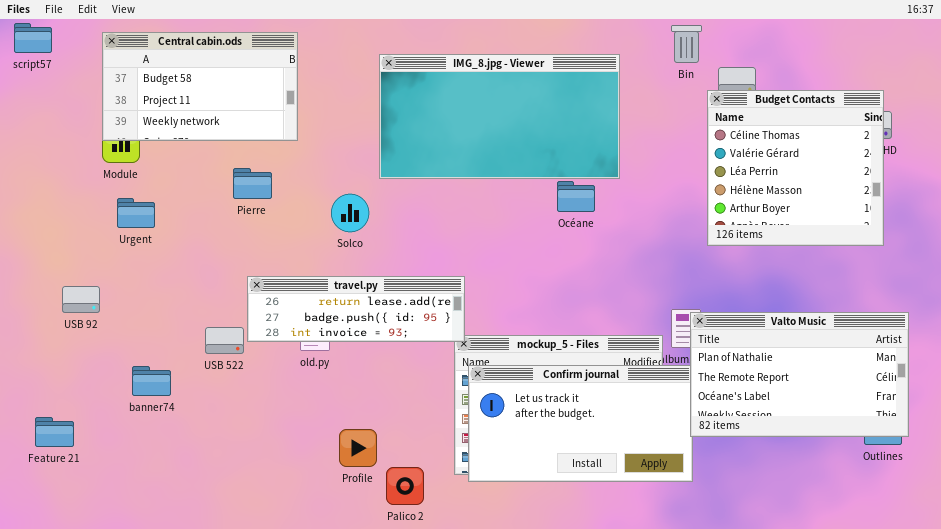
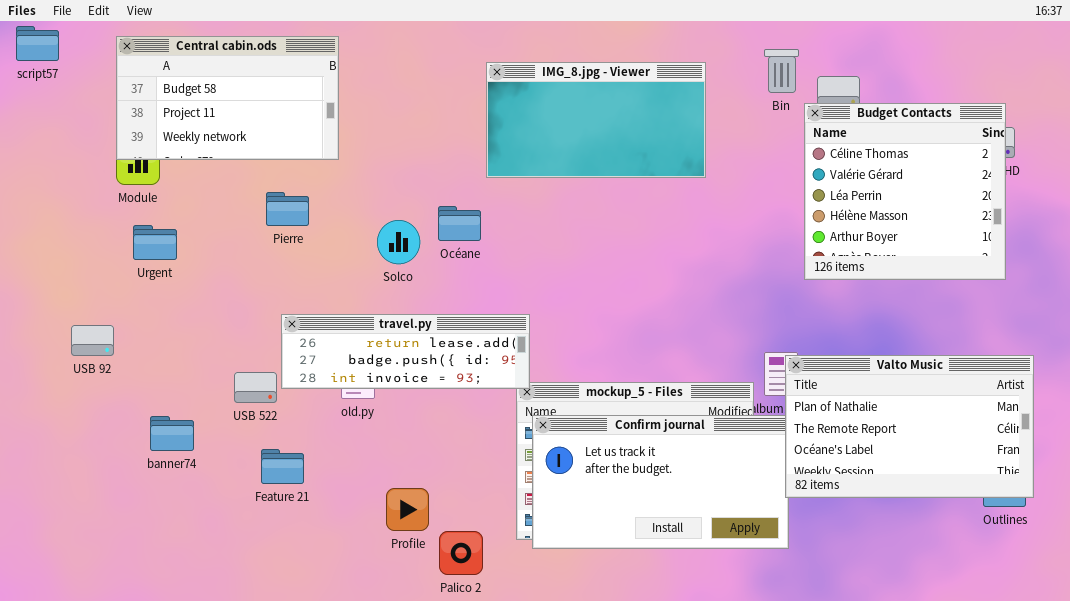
Bin: [671,25,702,63] -> [764,49,799,93], moved
IMG_8.jpg - Viewer: [379,54,620,179] -> [486,62,706,178], resized
Océane: [557,181,595,212] -> [438,206,481,241], moved
Feature 21: [35,417,74,447] -> [261,449,304,484], moved

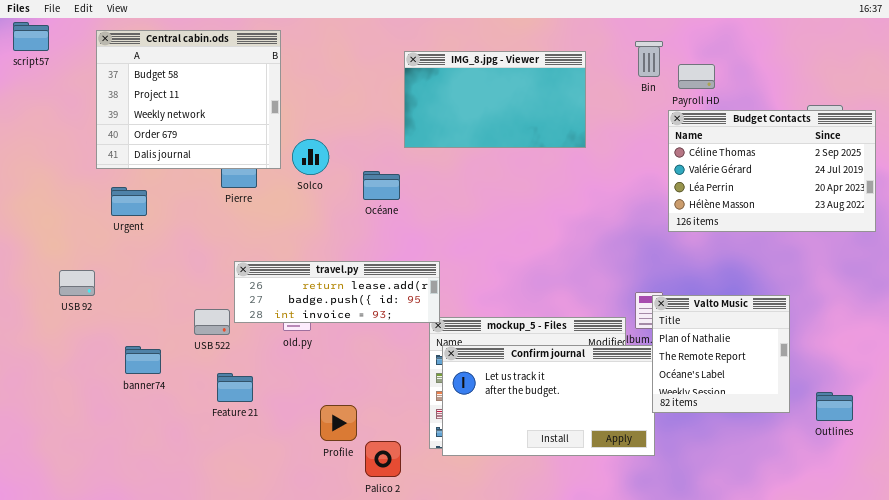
Central cabin.ods: [116,36,339,160] -> [96,30,281,169], resized
Budget Contacts: [804,103,1006,280] -> [668,110,876,232], resized
Solco: [377,220,420,264] -> [292,139,329,175], moved
Valto Music: [785,355,1034,498] -> [652,295,790,413], resized

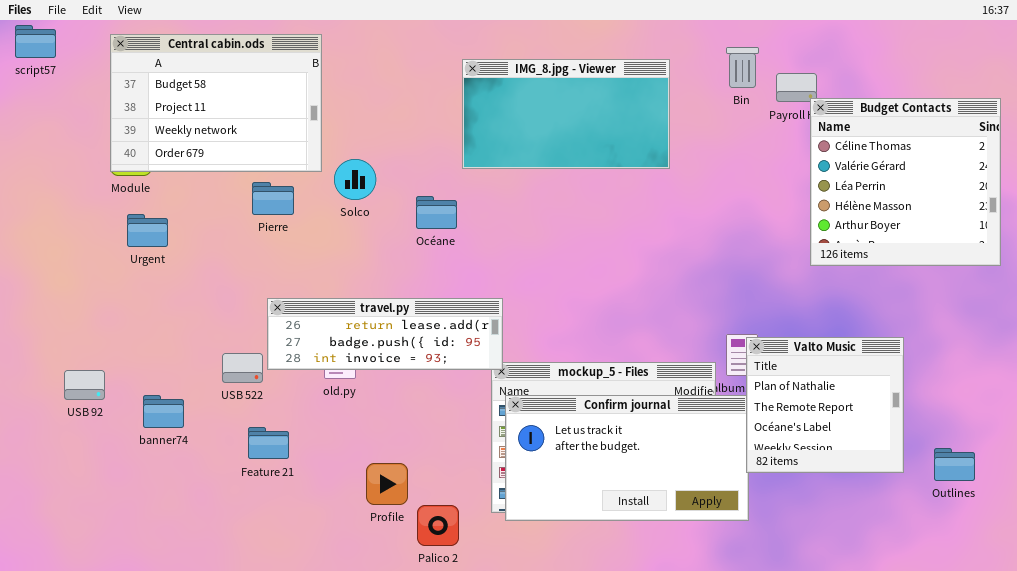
Central cabin.ods: [96,30,281,169] -> [110,34,322,172], resized
Budget Contacts: [668,110,876,232] -> [810,98,1001,266], resized
USB 92: [59,270,95,296] -> [64,370,105,400], moved

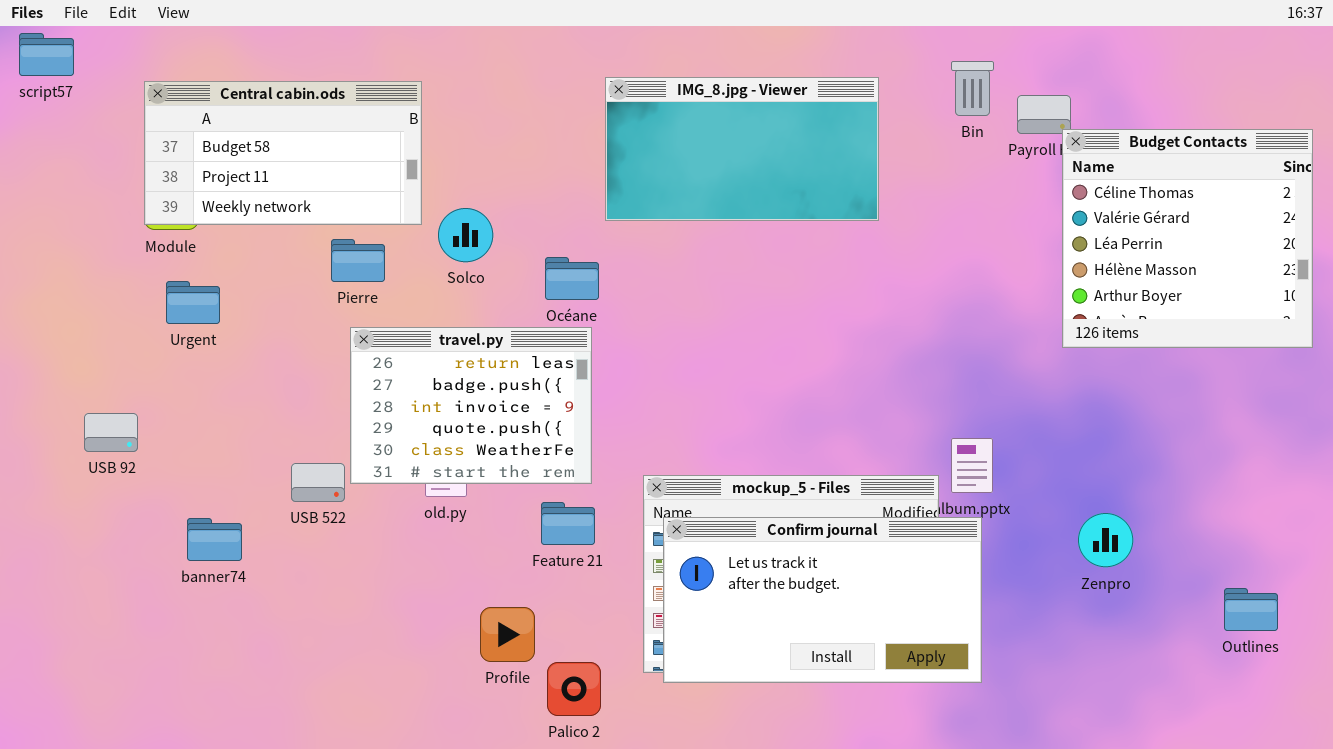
Central cabin.ods: [110,34,322,172] -> [144,81,422,225], resized
travel.py: [267,298,503,370] -> [350,327,592,484], resized
Valto Music: [746,337,904,473] -> none, closed
USB 92: [64,370,105,400] -> [84,413,138,452], moved
Feature 21: [248,427,289,459] -> [541,502,595,545], moved

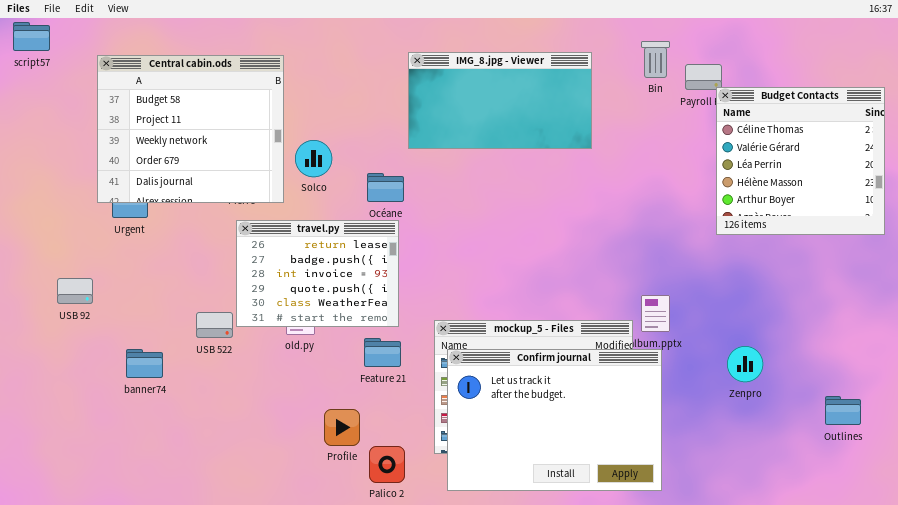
Central cabin.ods: [144,81,422,225] -> [97,55,284,203], resized
Confirm journal: [663,517,982,683] -> [447,349,662,491], resized

